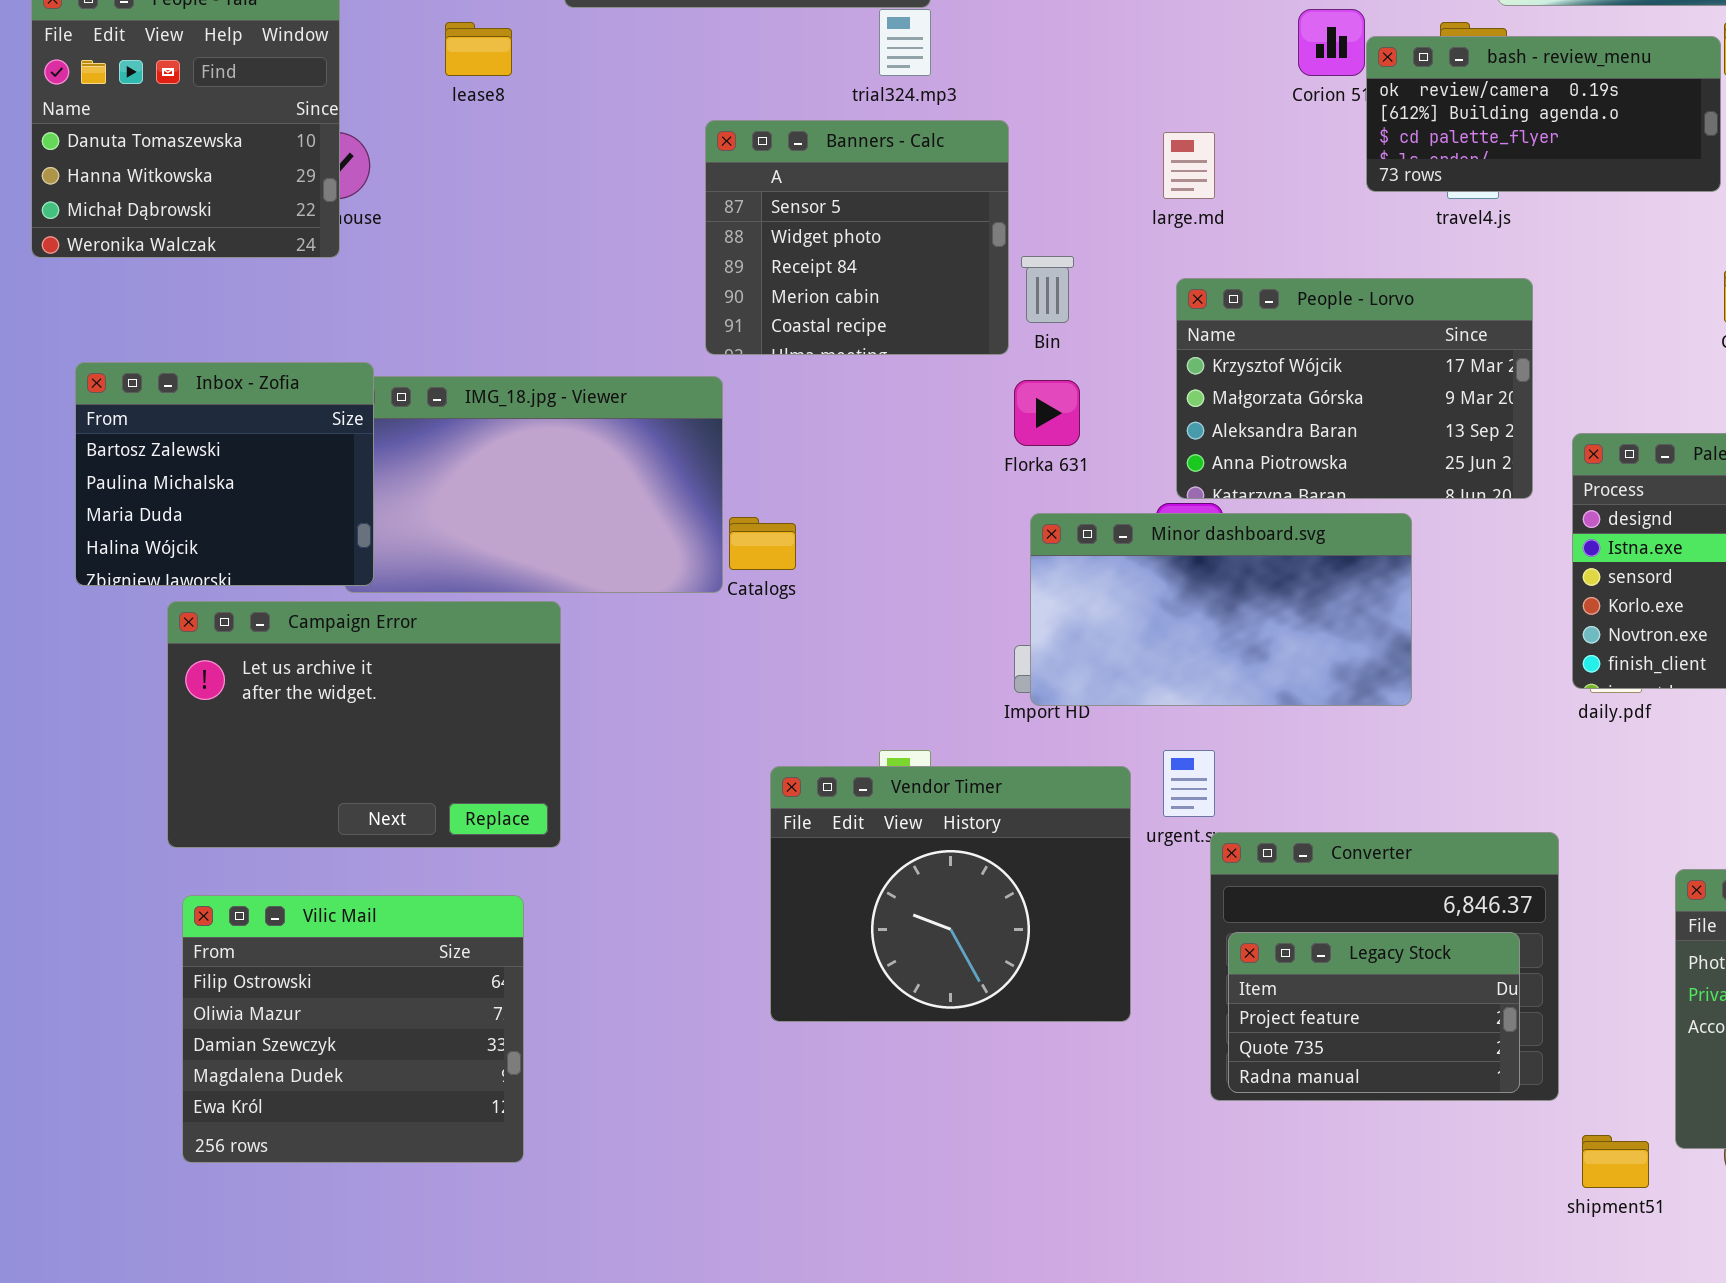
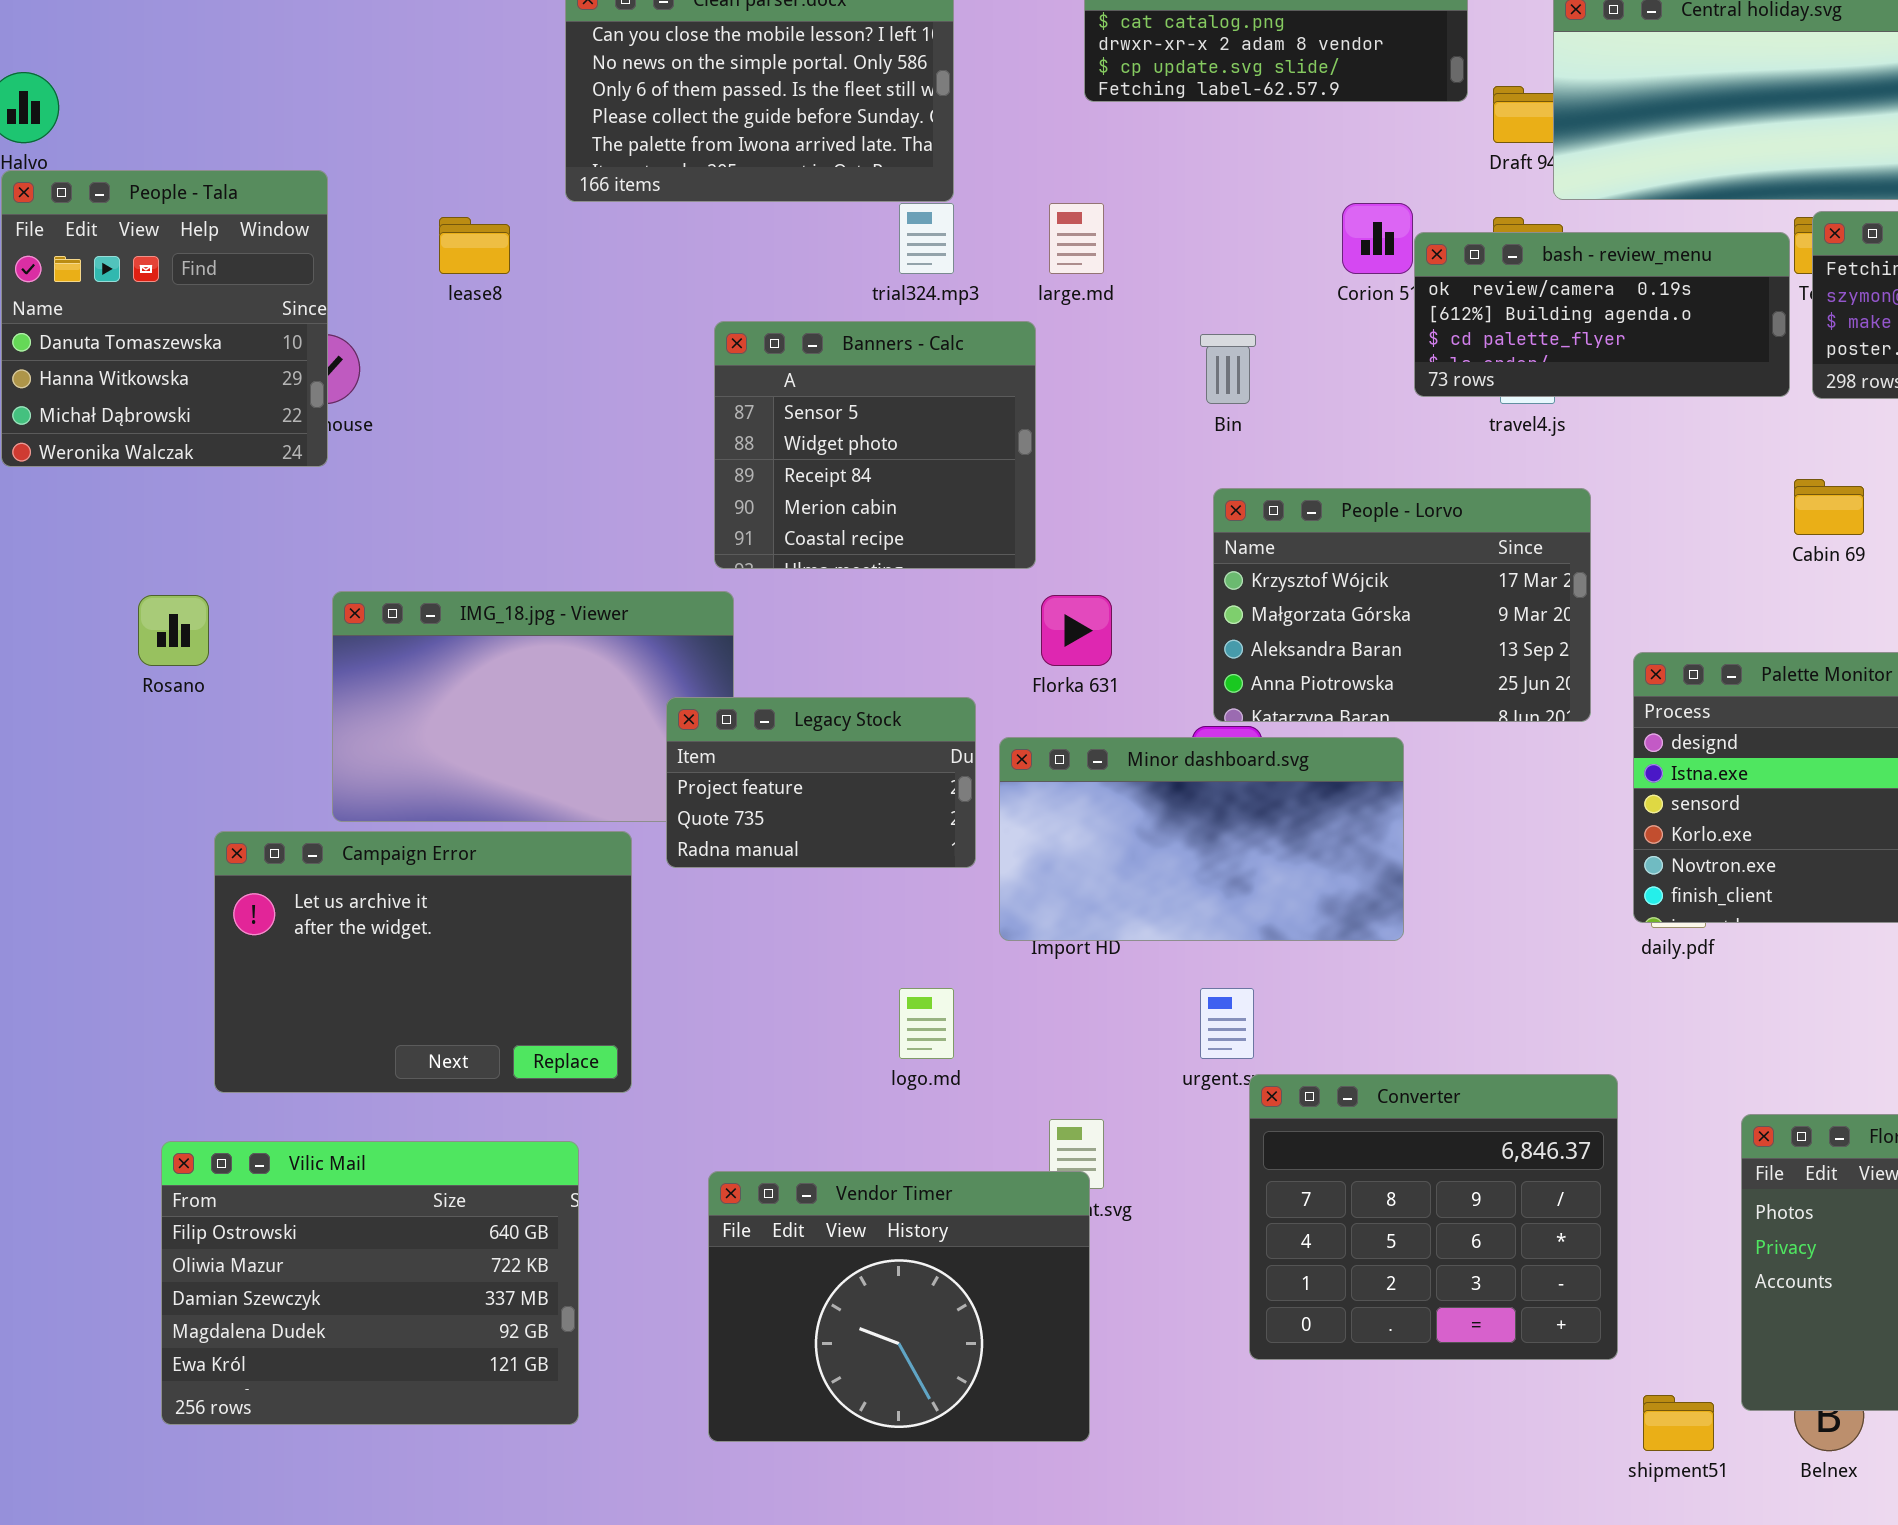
large.md: [1163,132,1215,199] -> [1049,203,1104,274], moved
Bin: [1021,256,1074,323] -> [1200,334,1256,404], moved
Inbox - Zofia: [75,362,374,586] -> none, closed
Minor dashboard.svg: [1030,513,1412,706] -> [999,737,1404,941], moved
Campaign Error: [167,601,561,848] -> [214,831,632,1093], moved
Vendor Timer: [770,766,1131,1022] -> [708,1171,1090,1442], moved
Vilic Mail: [182,895,524,1163] -> [161,1141,579,1425], resized
Legacy Stock: [1228,932,1520,1093] -> [666,697,976,868], moved

